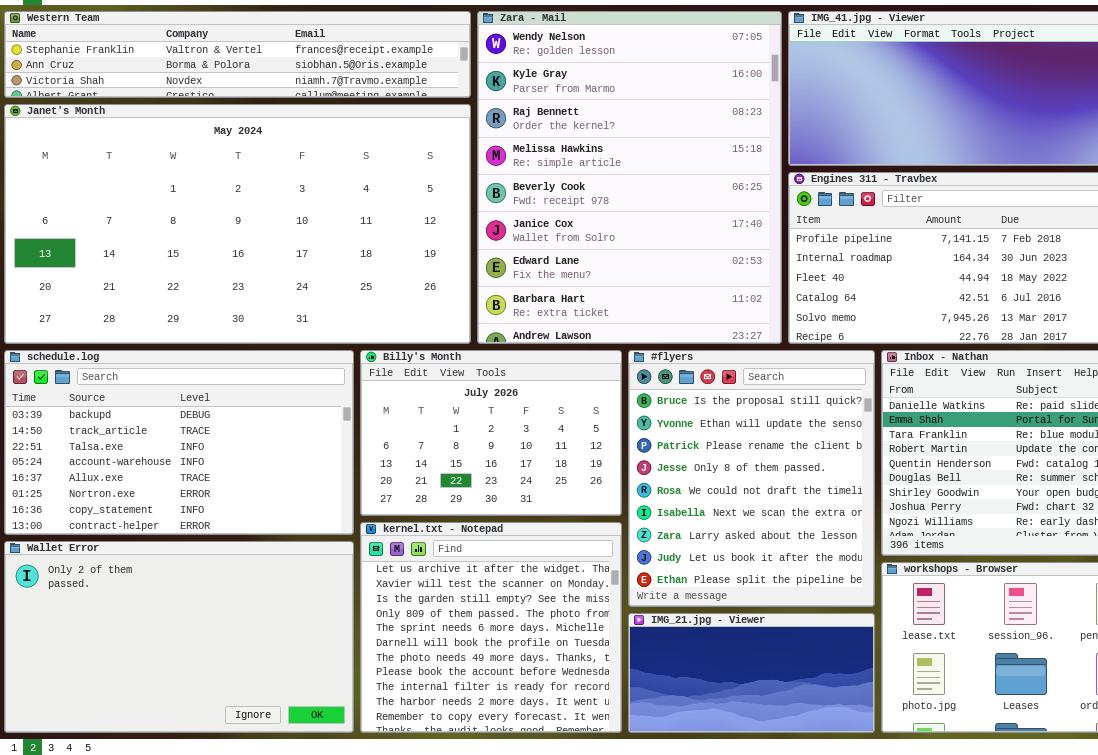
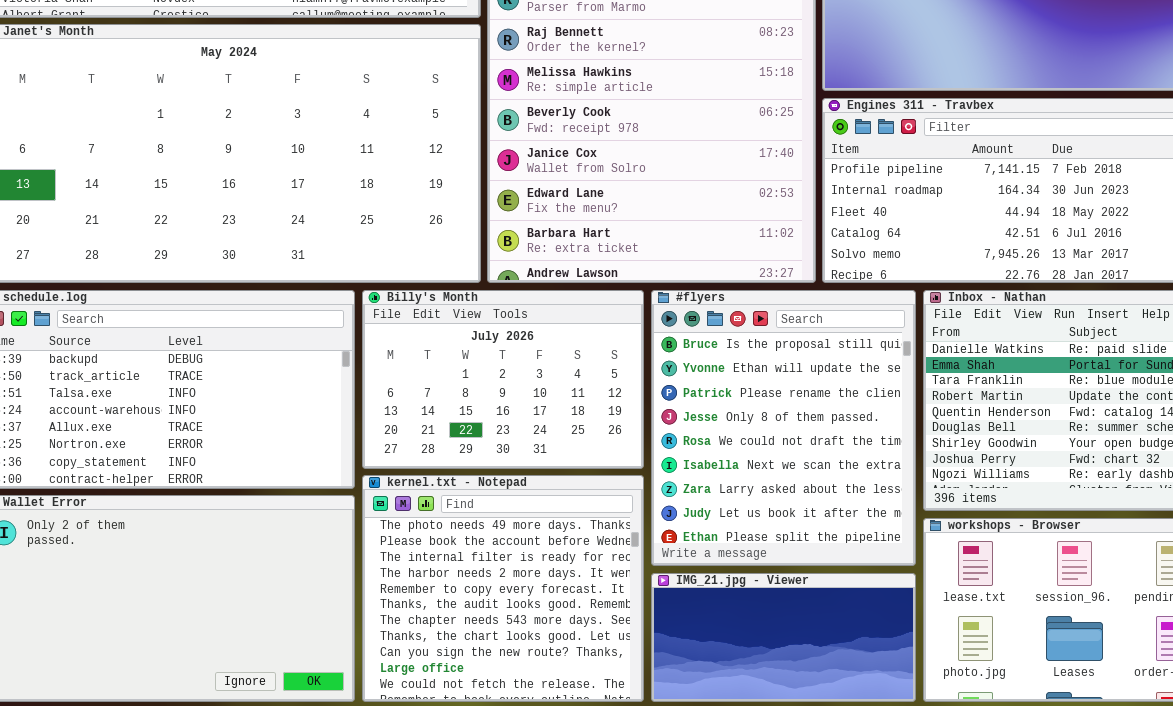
kernel.txt - Notepad: [360,522,622,733] -> [362,475,644,702], scrolled down 6 rows

